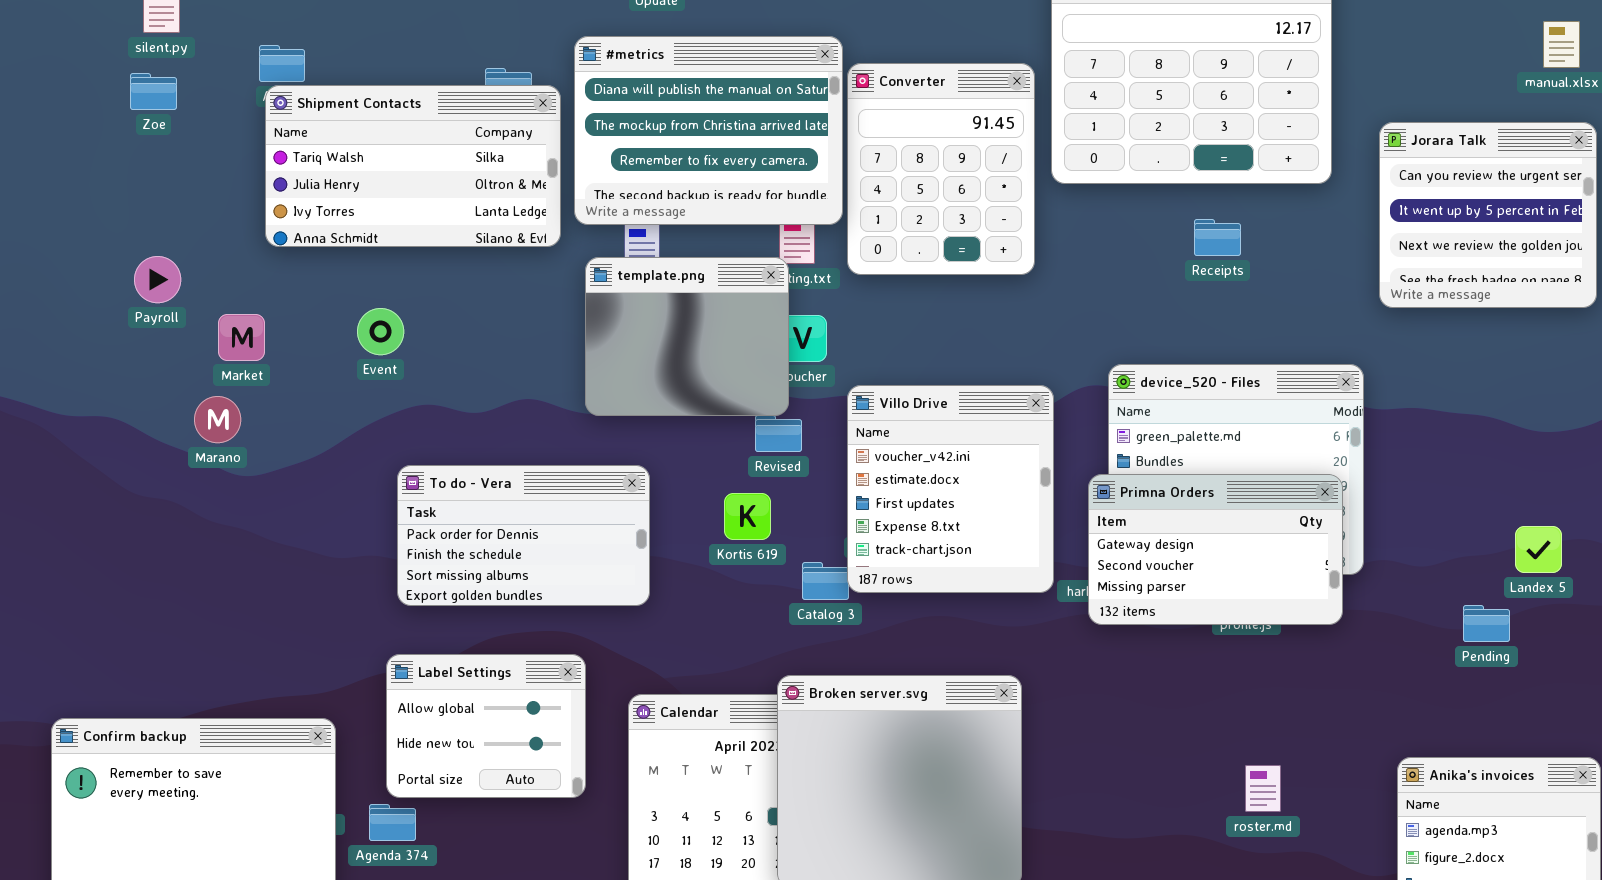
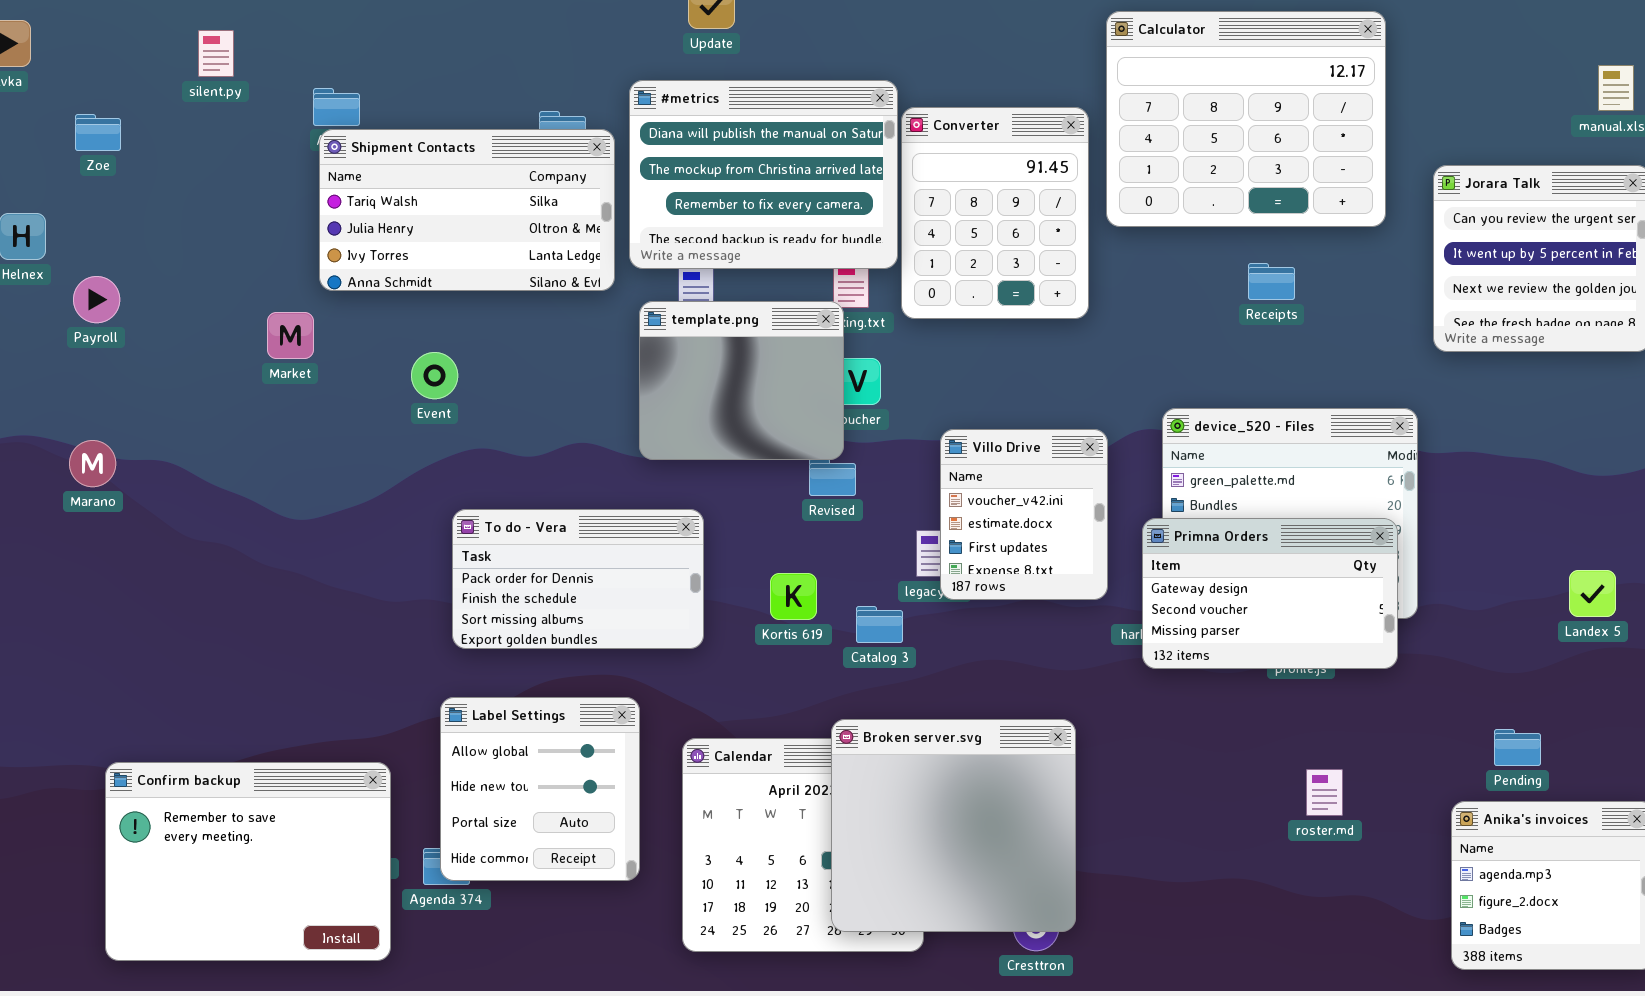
Zoe: [130,73,177,110] -> [75,114,121,151], moved
Payroll: [134,256,181,303] -> [73,276,120,323], moved
Market: [218,314,265,361] -> [267,312,314,359], moved
Villo Drive: [847,385,1054,593] -> [940,429,1108,600], resized
Marano: [194,396,241,443] -> [69,440,116,487], moved
Kortis 619: [724,493,771,540] -> [770,573,817,620], moved
Pending: [1463,605,1510,642] -> [1494,729,1541,766], moved
Label Settings: [386,654,586,798] -> [440,697,640,881], resized
roster.md: [1245,765,1281,812] -> [1306,769,1343,816], moved

